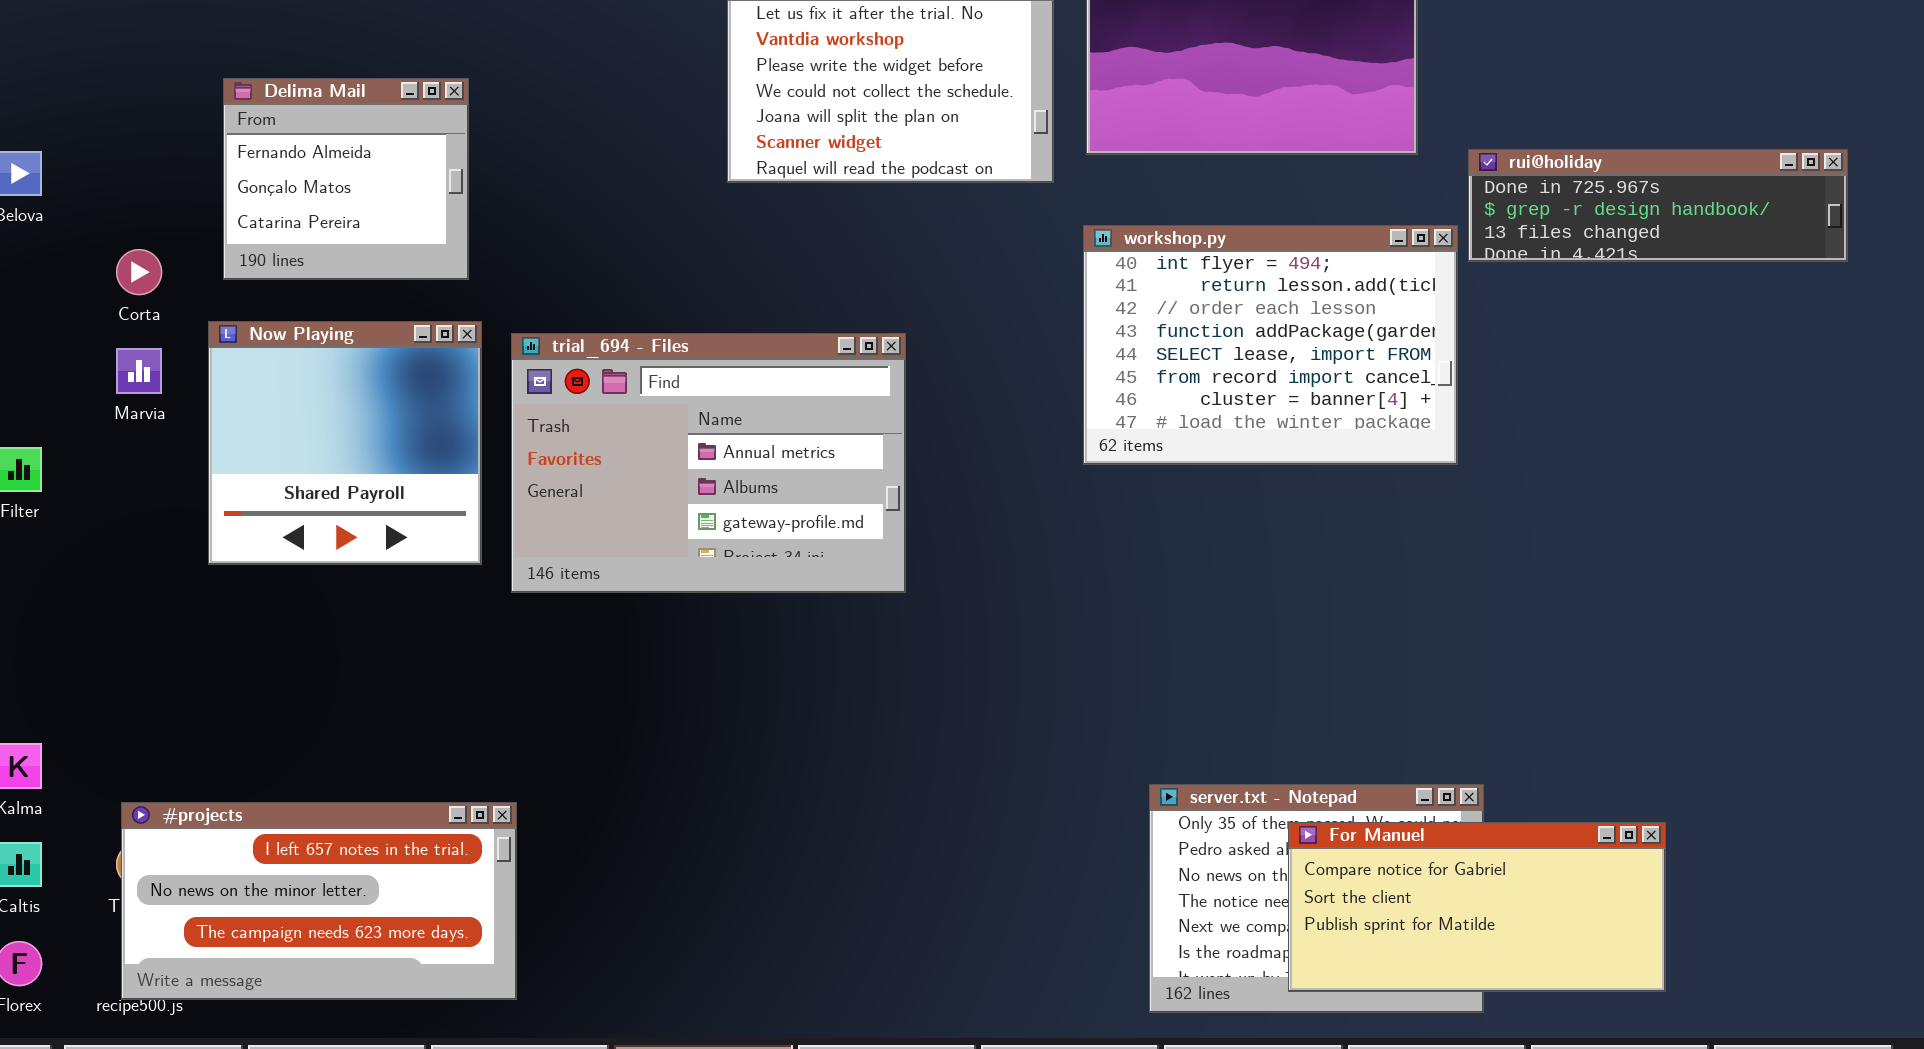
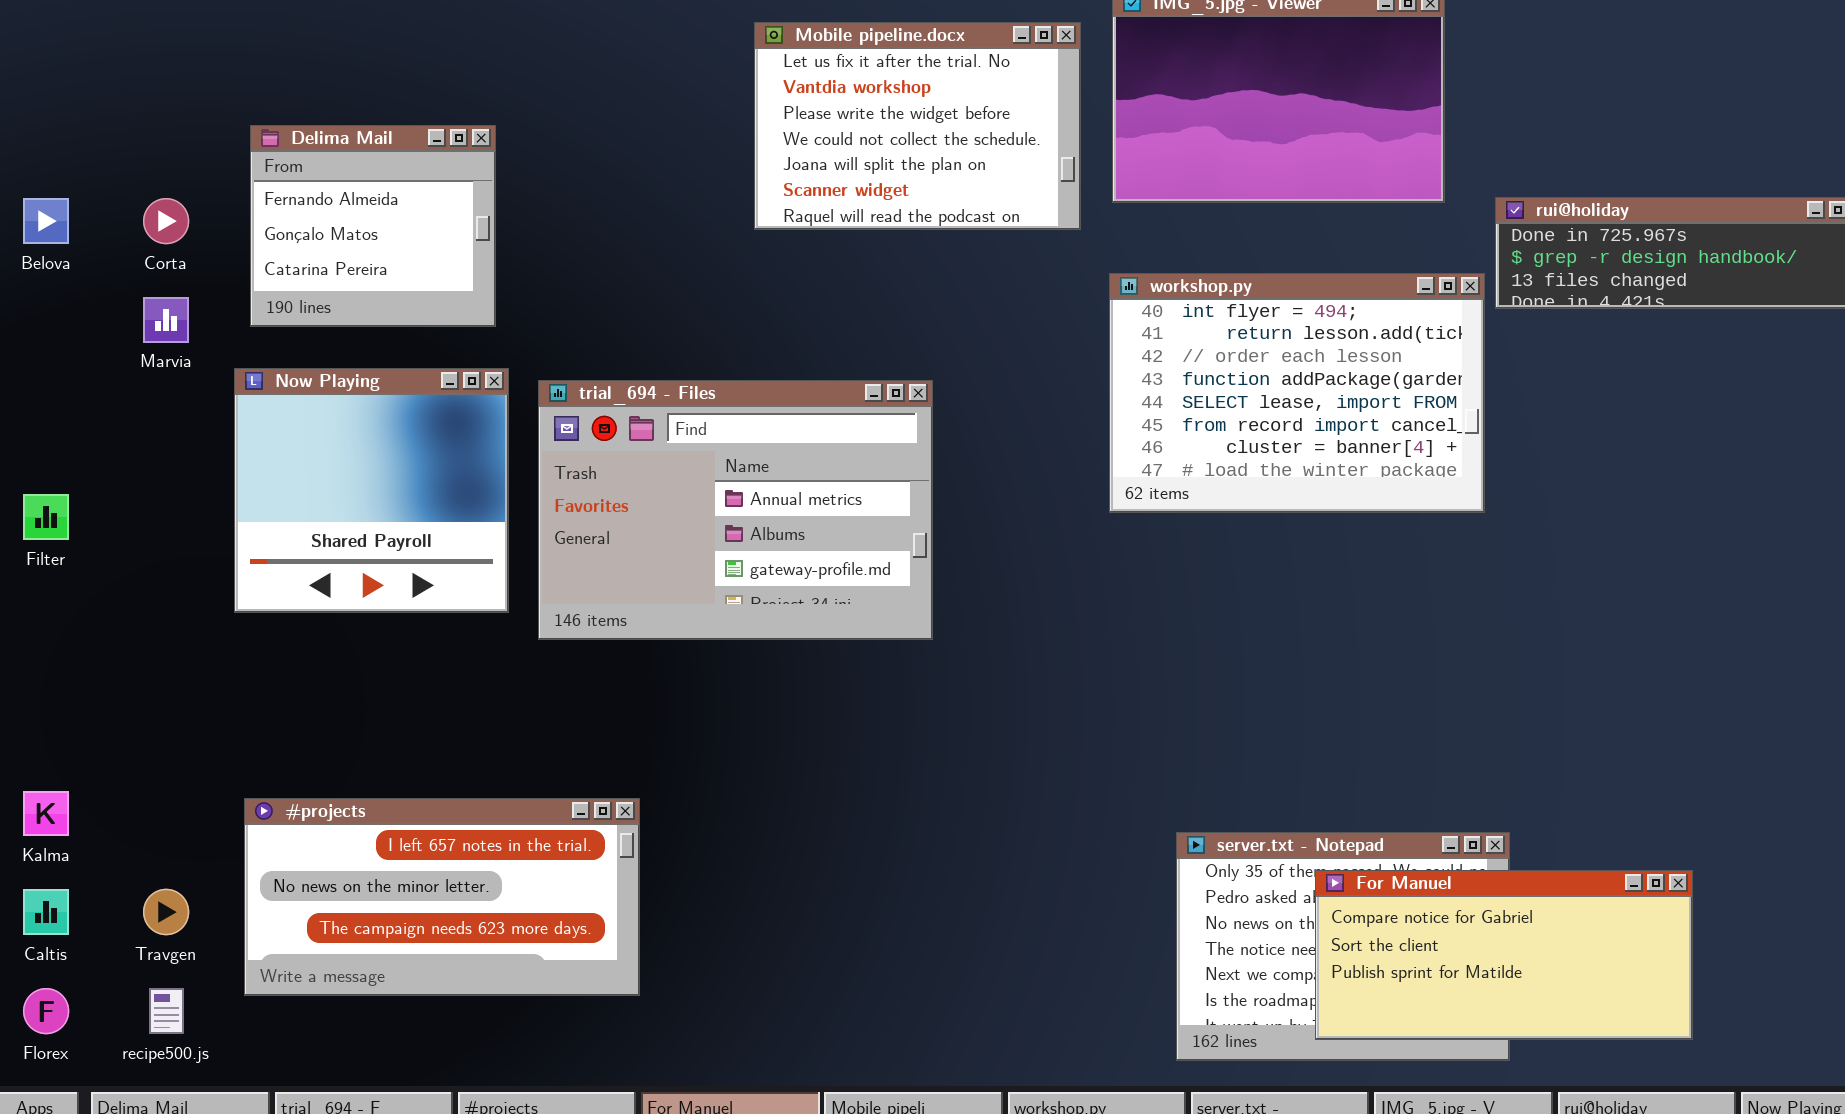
Corta: [116,249,162,295] -> [143,198,189,244], moved
Marvia: [116,348,162,394] -> [143,297,189,343], moved
#projects: [121,802,517,1000] -> [244,798,640,996], moved

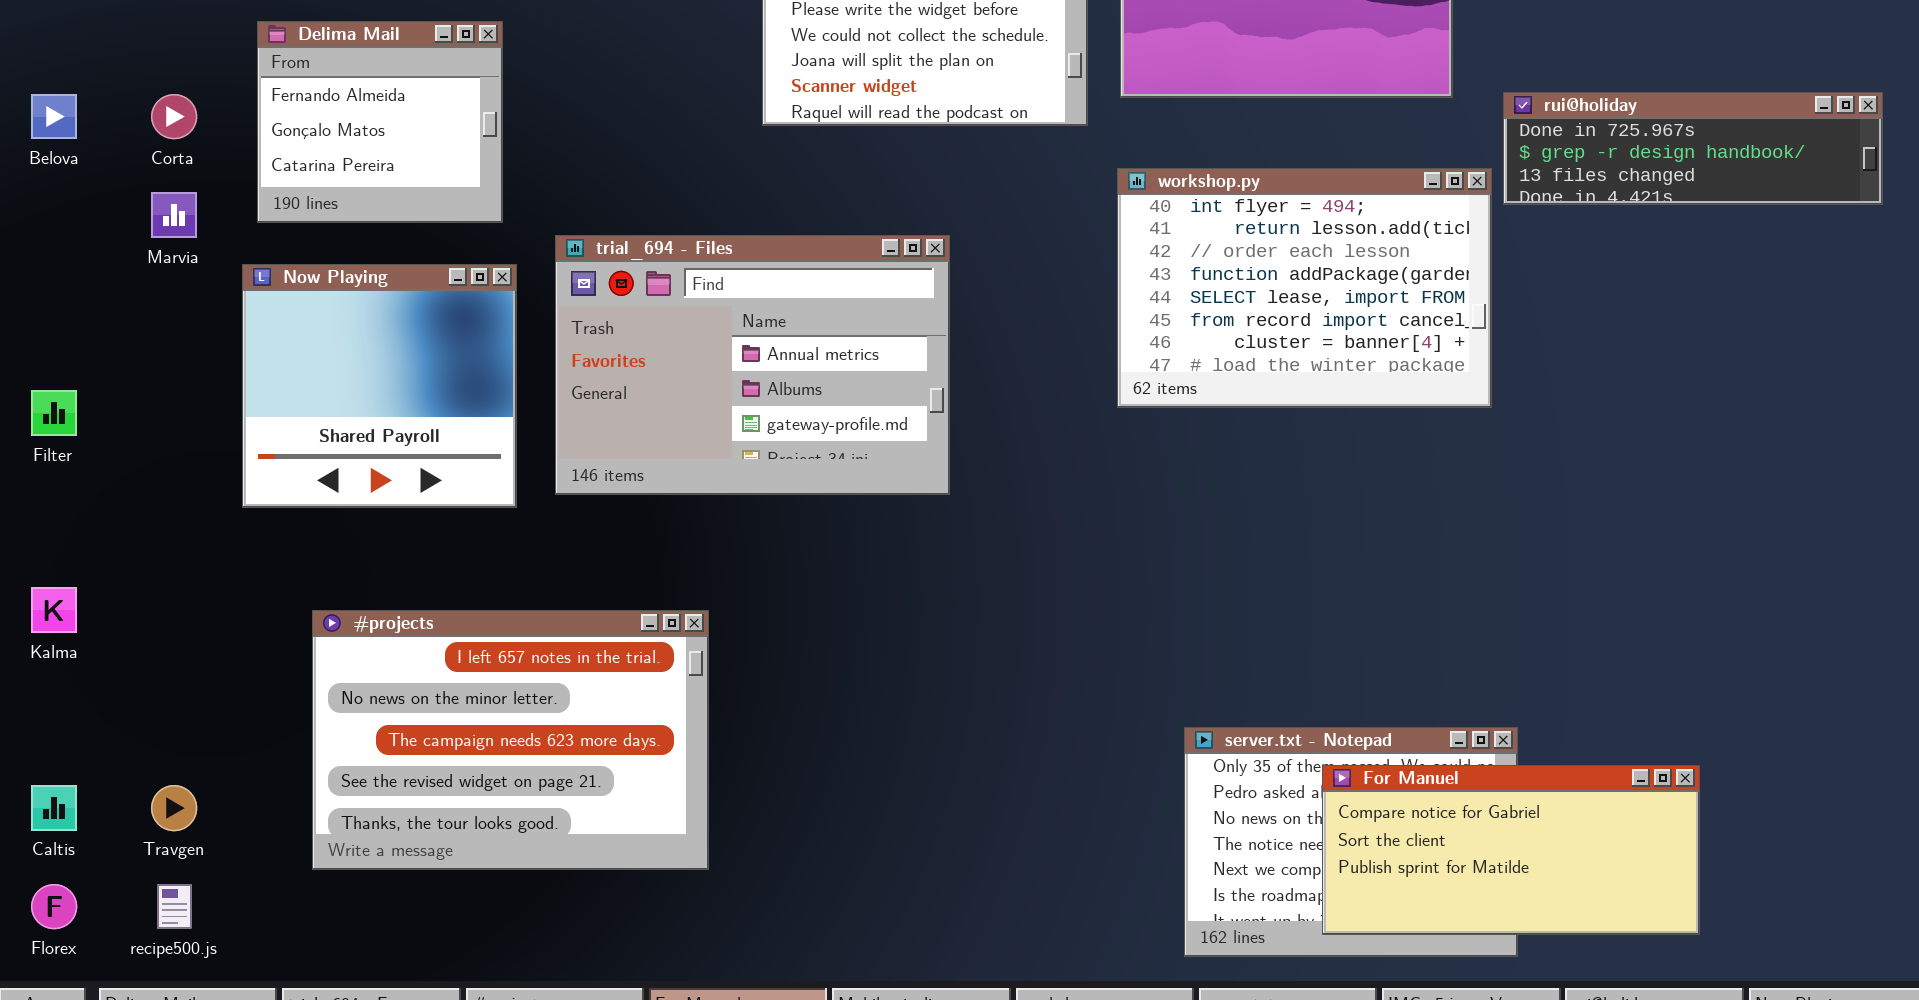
trial_694 - Files: [538,380,933,640] -> [555,235,950,495], moved
Kalma: [23,791,69,836] -> [31,587,77,633], moved
#projects: [244,798,640,996] -> [312,610,709,870], moved, resized

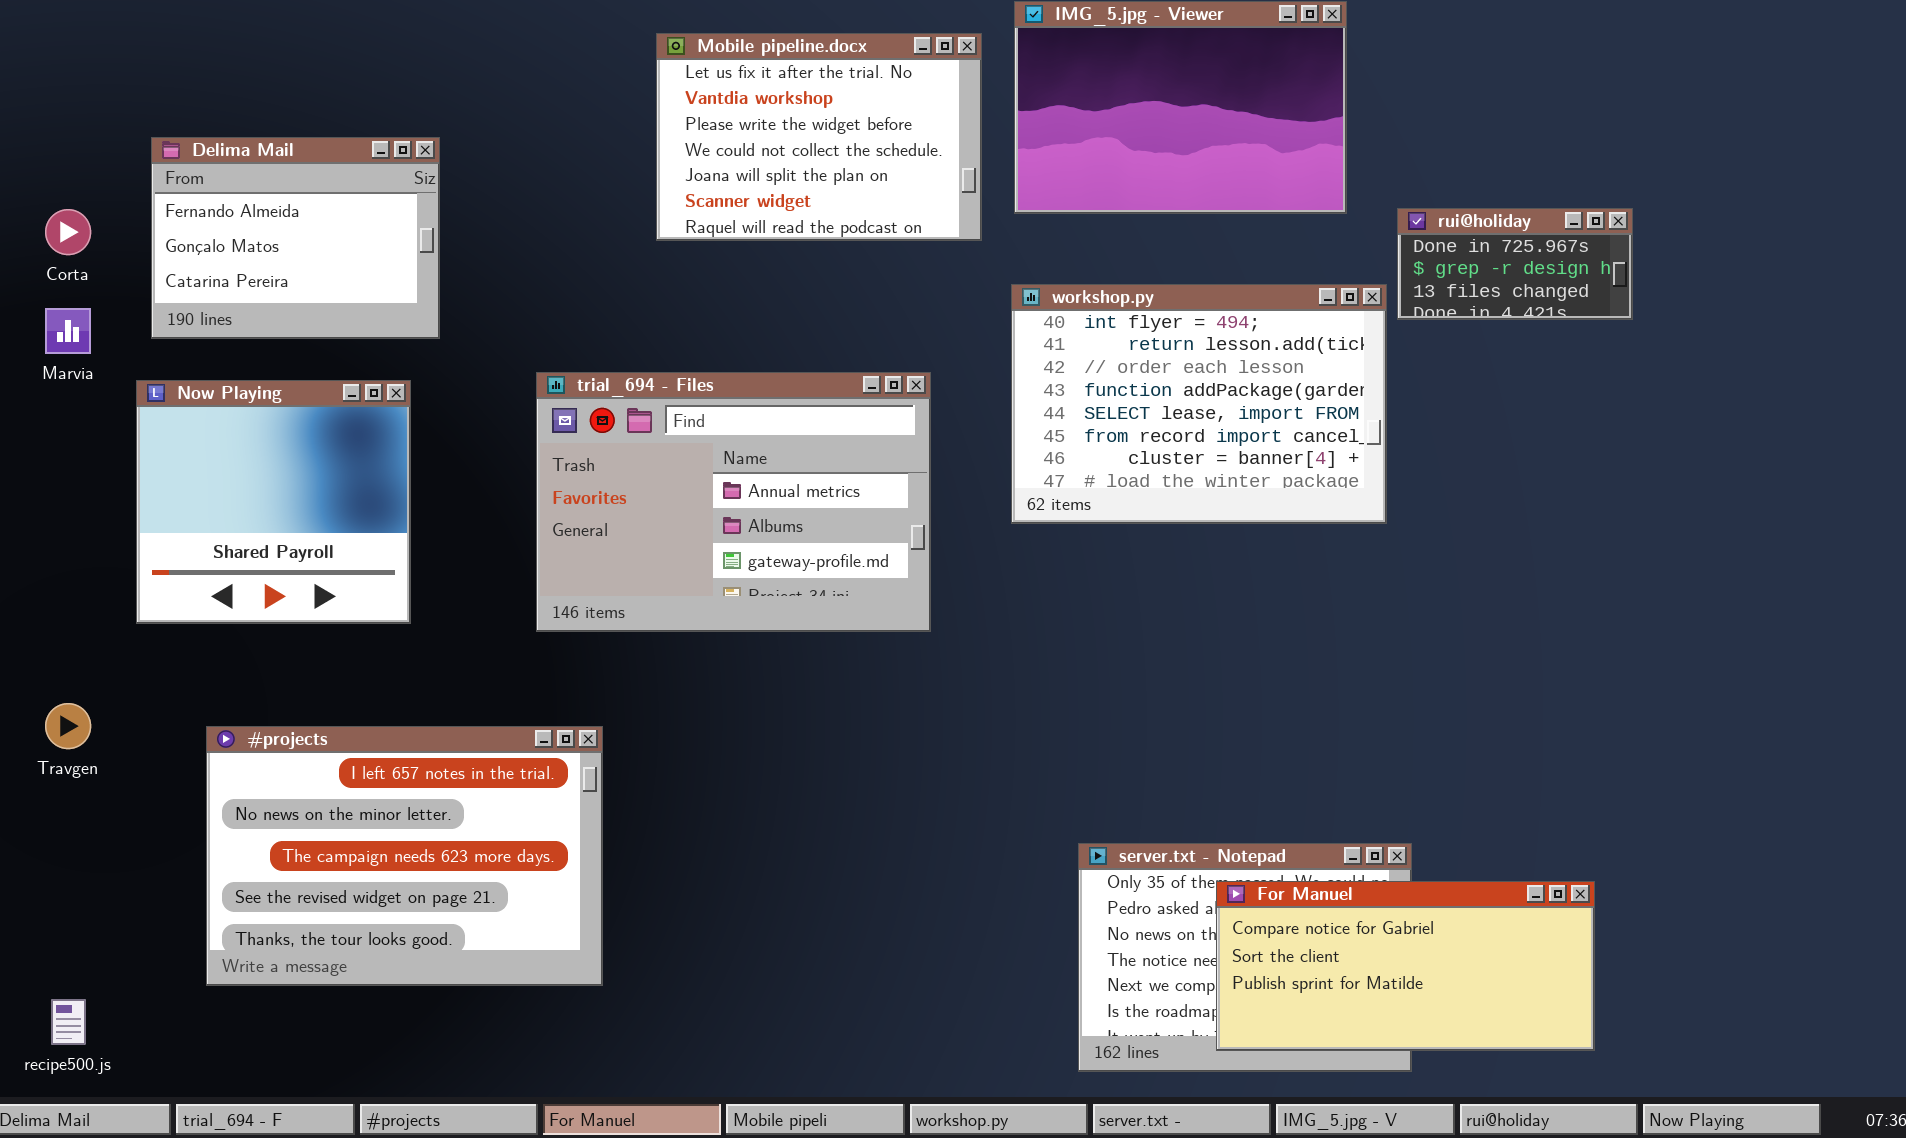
Delima Mail: [257,21,503,223] -> [151,137,440,339], resized
rui@holiday: [1503,92,1883,205] -> [1397,208,1633,320], resized
trial_694 - Files: [555,235,950,495] -> [536,372,931,632], moved
Travgen: [151,785,197,831] -> [45,703,91,749], moved

